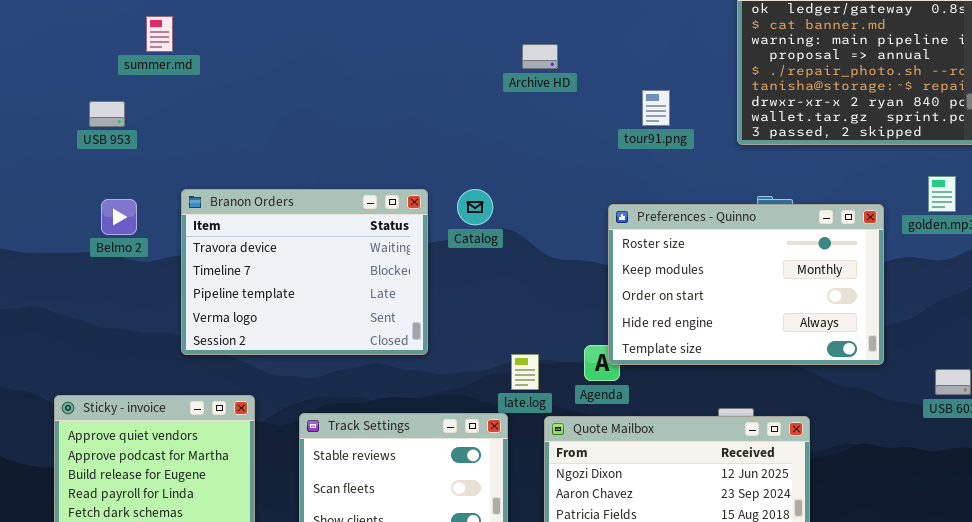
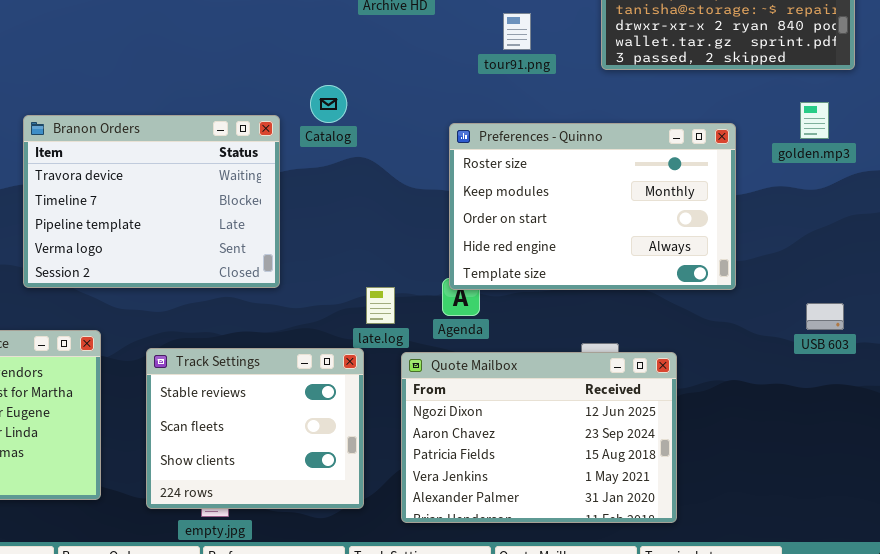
Catalog: [457,189,493,225] -> [310,85,347,123], moved
Preferences - Quinno: [608,204,884,365] -> [449,123,736,290], moved

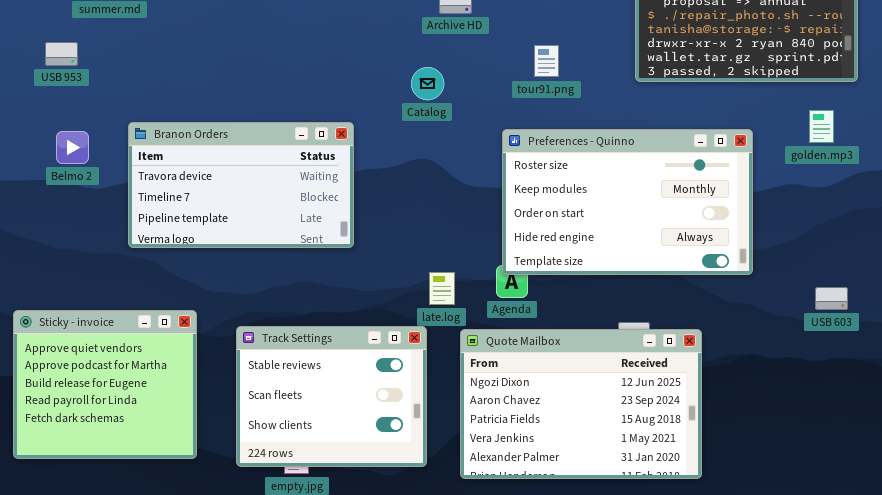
tour91.png: [503,13,531,50] -> [534,45,559,77], moved
Catalog: [310,85,347,123] -> [411,67,444,100], moved
Branon Orders: [23,115,280,288] -> [128,122,354,248], resized

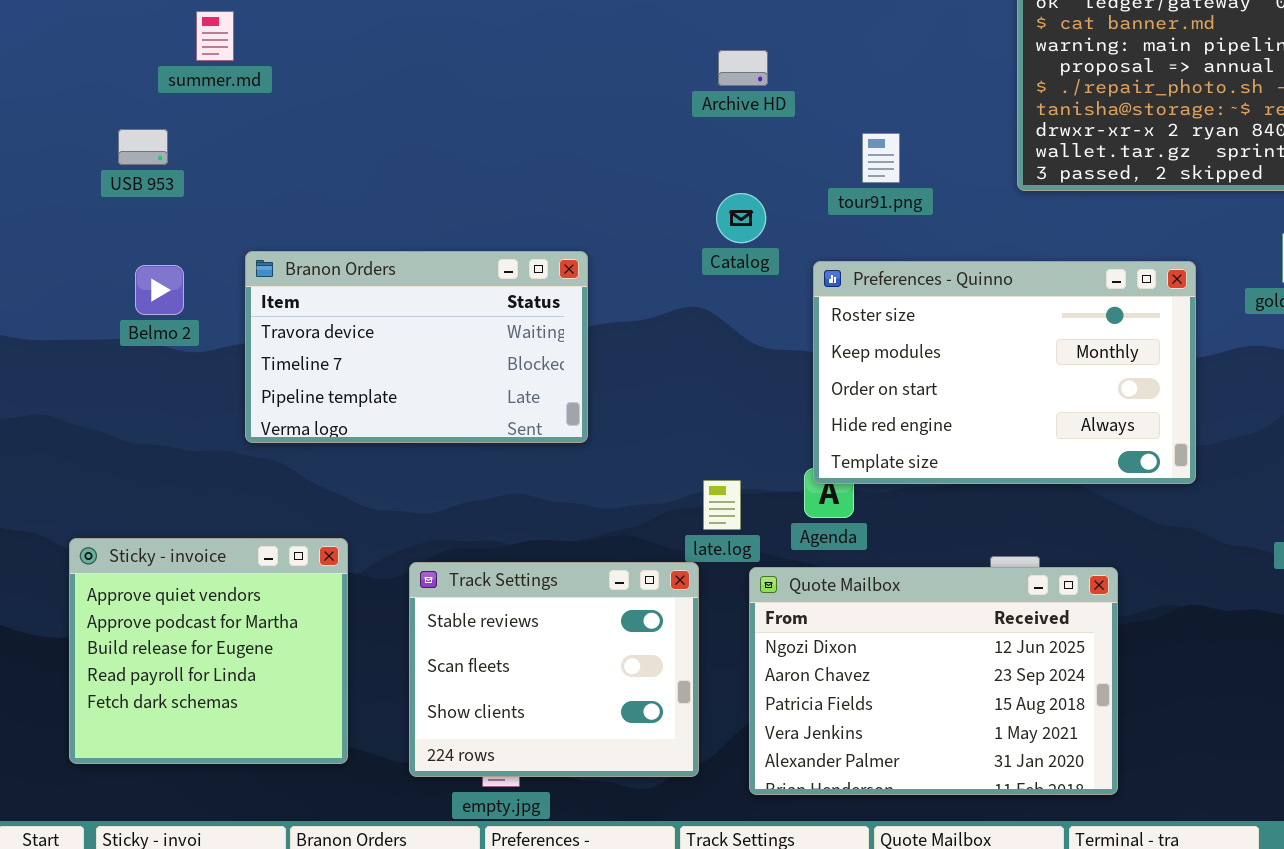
Catalog: [411,67,444,100] -> [716,193,766,243], moved

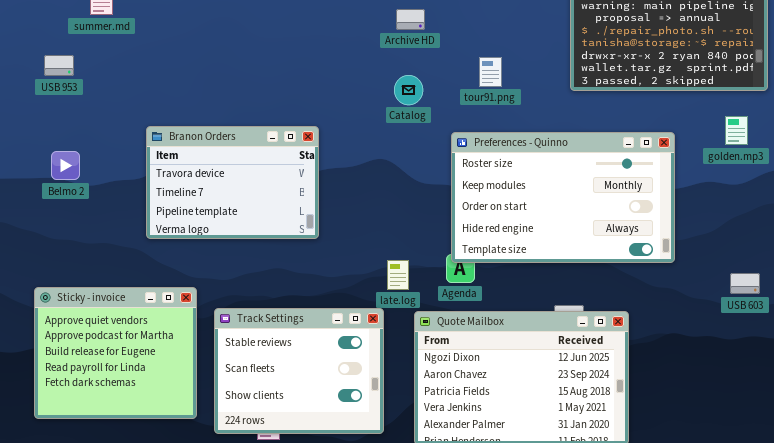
Catalog: [716,193,766,243] -> [394,75,423,105], moved
Branon Orders: [245,251,588,443] -> [146,126,319,239], resized
Belmo 2: [135,265,184,315] -> [51,151,80,180], moved
Sticky - invoice: [69,538,348,764] -> [34,287,197,419], moved

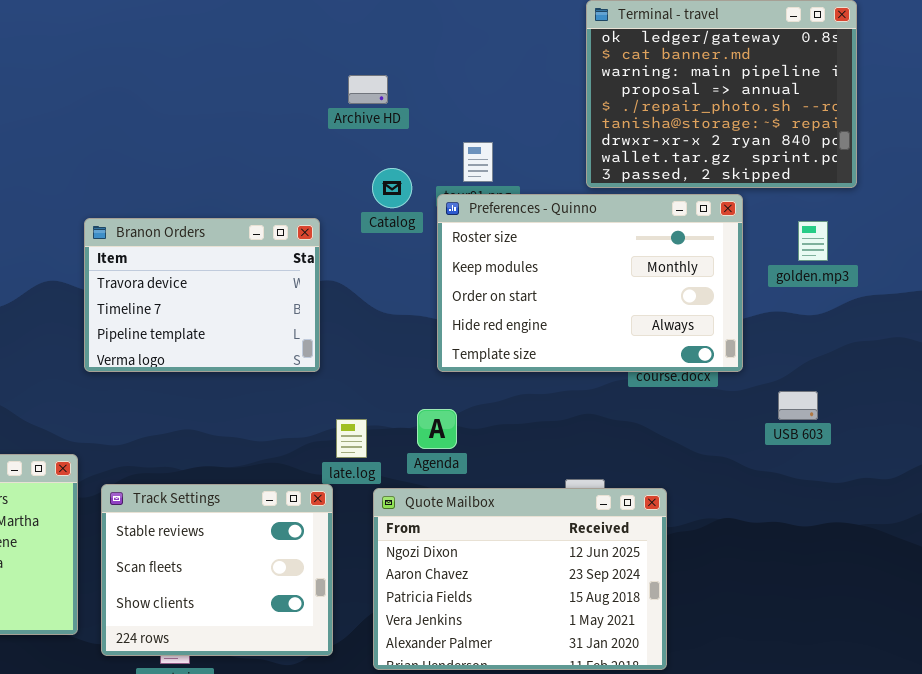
Catalog: [394,75,423,105] -> [372,168,412,208], moved
Branon Orders: [146,126,319,239] -> [84,218,320,372], moved
Preferences - Quinno: [451,132,675,263] -> [437,194,743,372], moved
USB 603: [730,273,760,294] -> [778,391,818,420], moved

